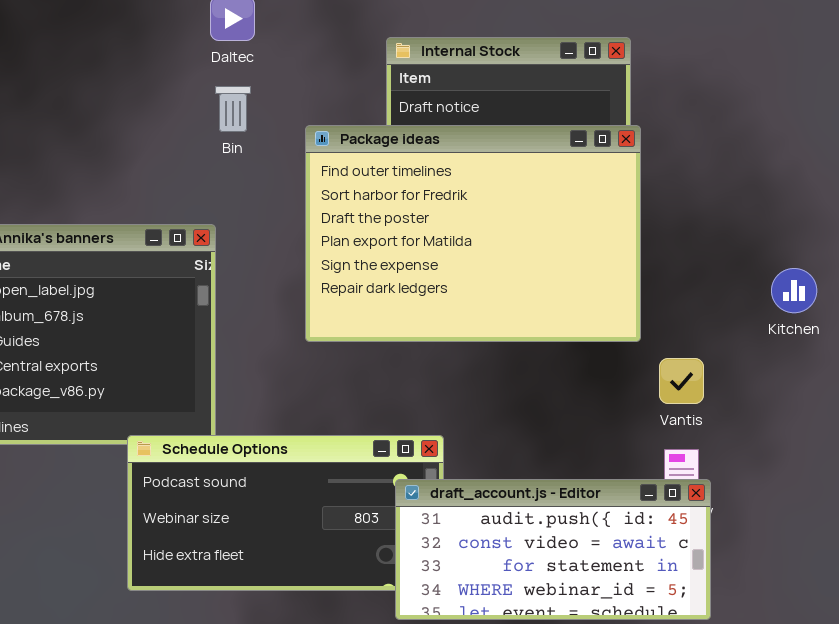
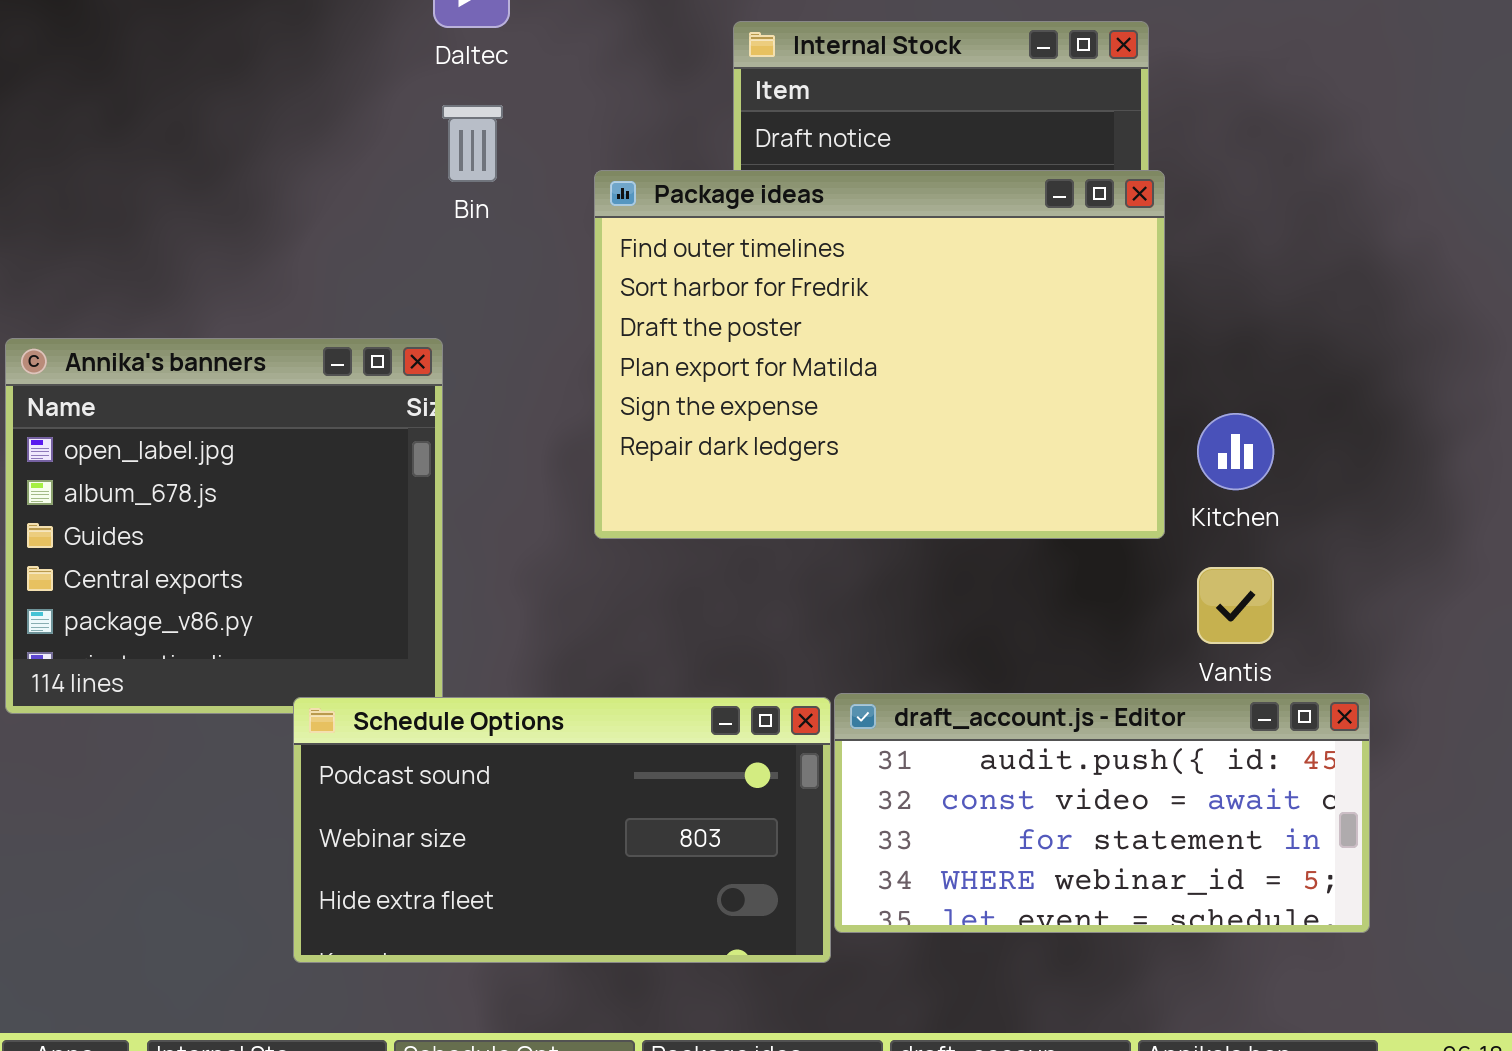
Kitchen: [771,268,817,313] -> [1197,413,1274,490], moved
draft_account.js - Editor: [395,479,711,620] -> [834,693,1370,933], moved

